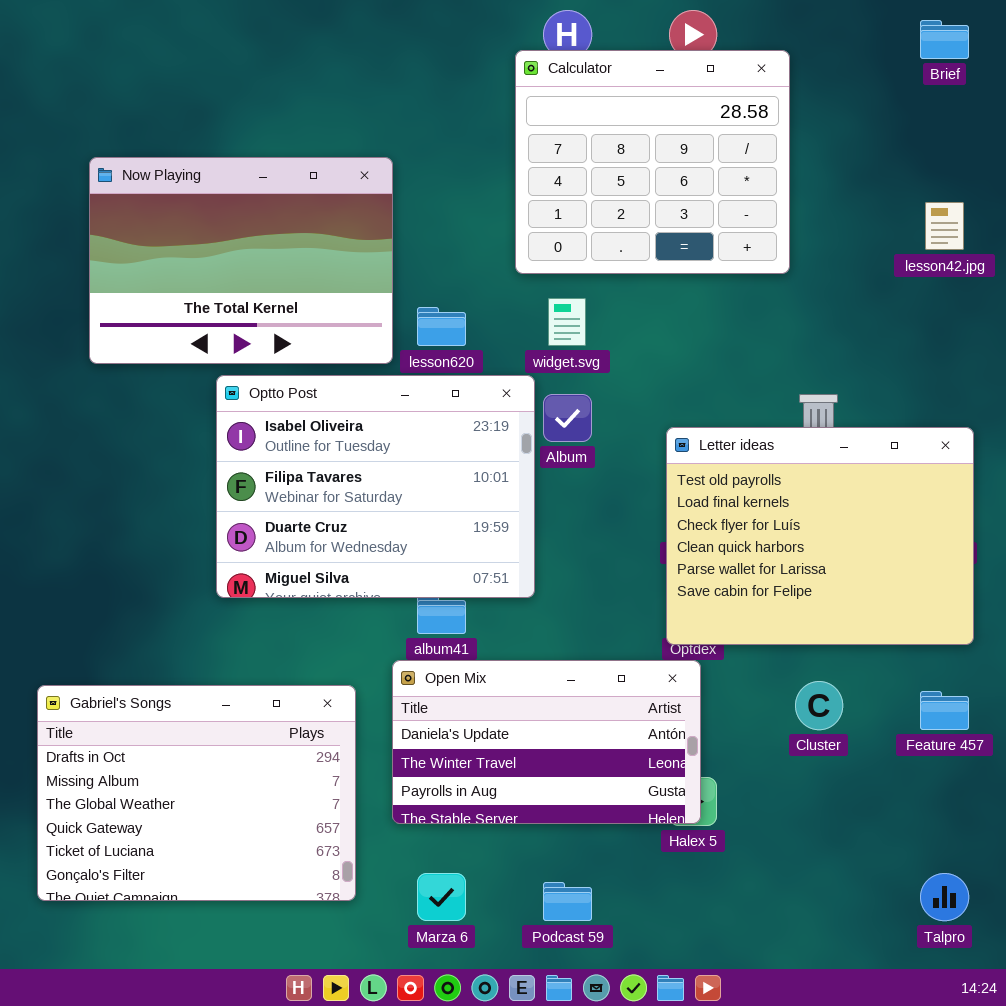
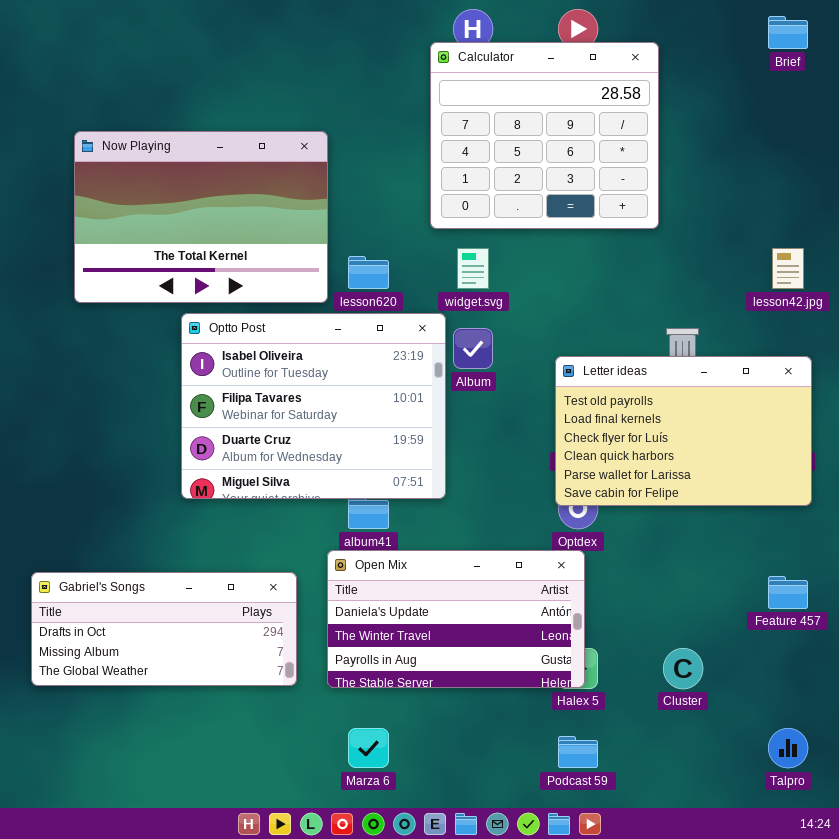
lesson42.jpg: [925,202,964,250] -> [772,248,804,289], moved
Letter ideas: [666,427,974,645] -> [555,356,812,506], resized
Cluster: [795,681,843,730] -> [663,648,703,689], moved
Gabriel's Songs: [37,685,356,901] -> [31,572,297,686], resized
Podcast 59: [543,882,592,921] -> [558,736,598,768], moved

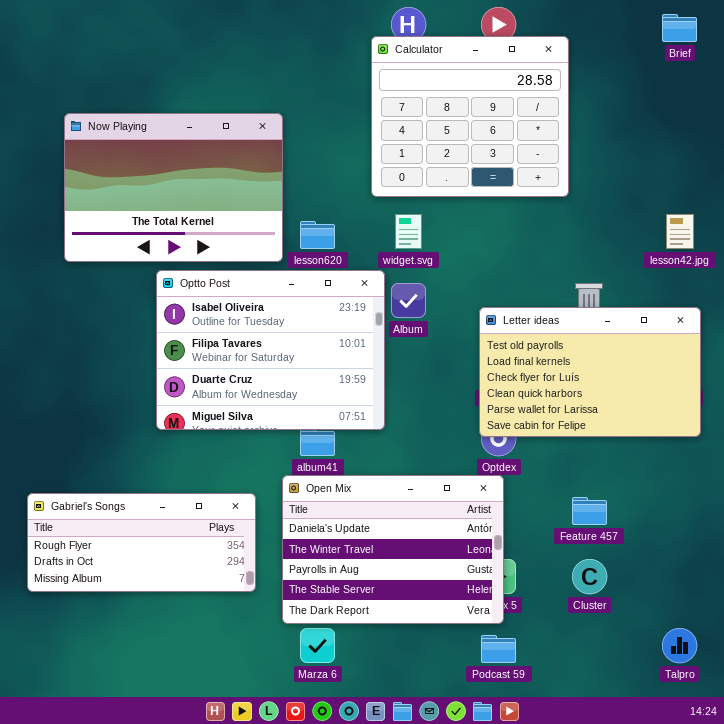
Open Mix: [327,550,585,688] -> [282,475,504,624], resized
Gabriel's Songs: [31,572,297,686] -> [27,493,256,592], scrolled up 1 row
Feature 457: [768,576,808,609] -> [572,497,607,525], moved

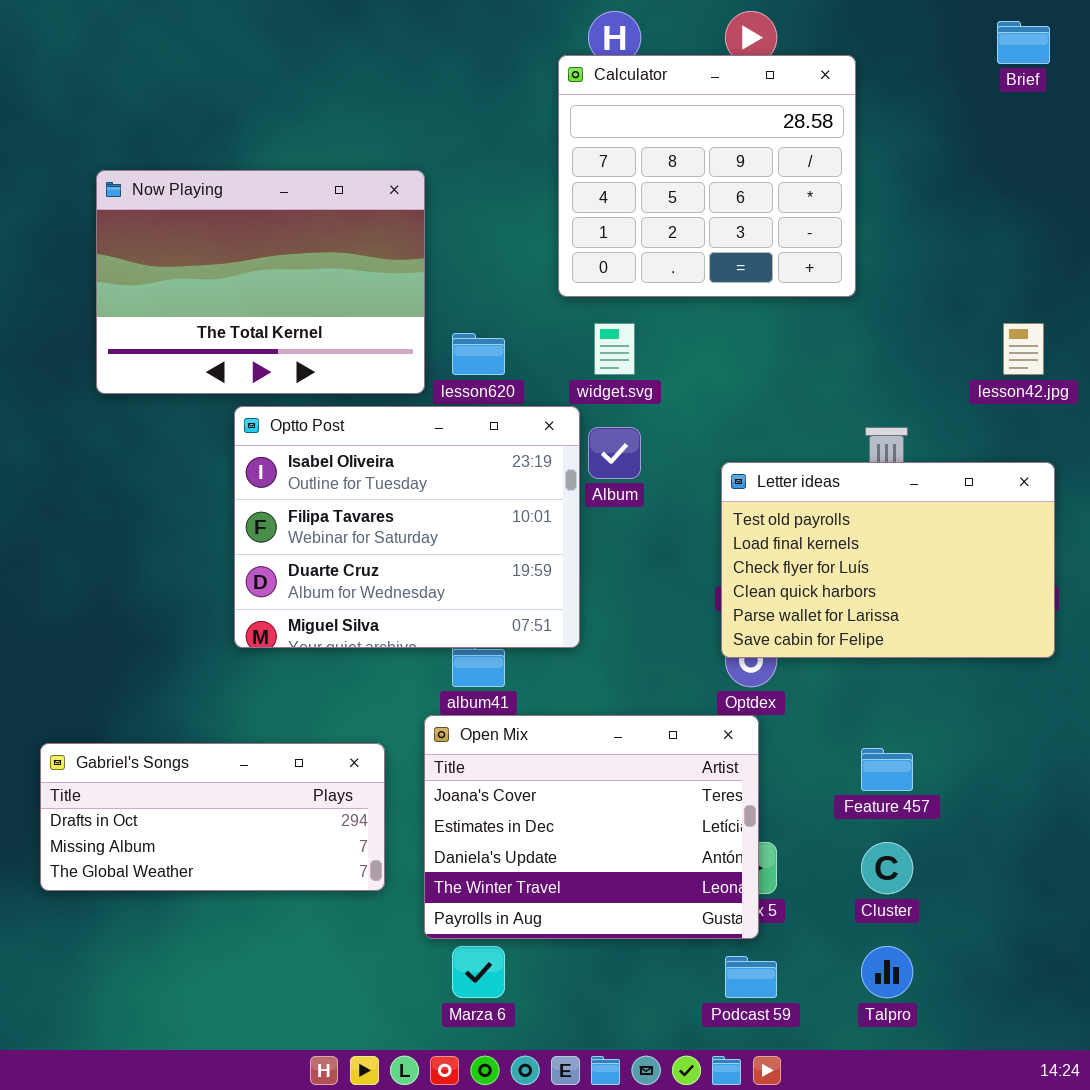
Open Mix: [282,475,504,624] -> [424,715,759,939], scrolled up 2 rows
Gabriel's Songs: [27,493,256,592] -> [40,743,385,891], scrolled down 1 row
Talpro: [662,628,697,663] -> [861,946,913,998], moved

